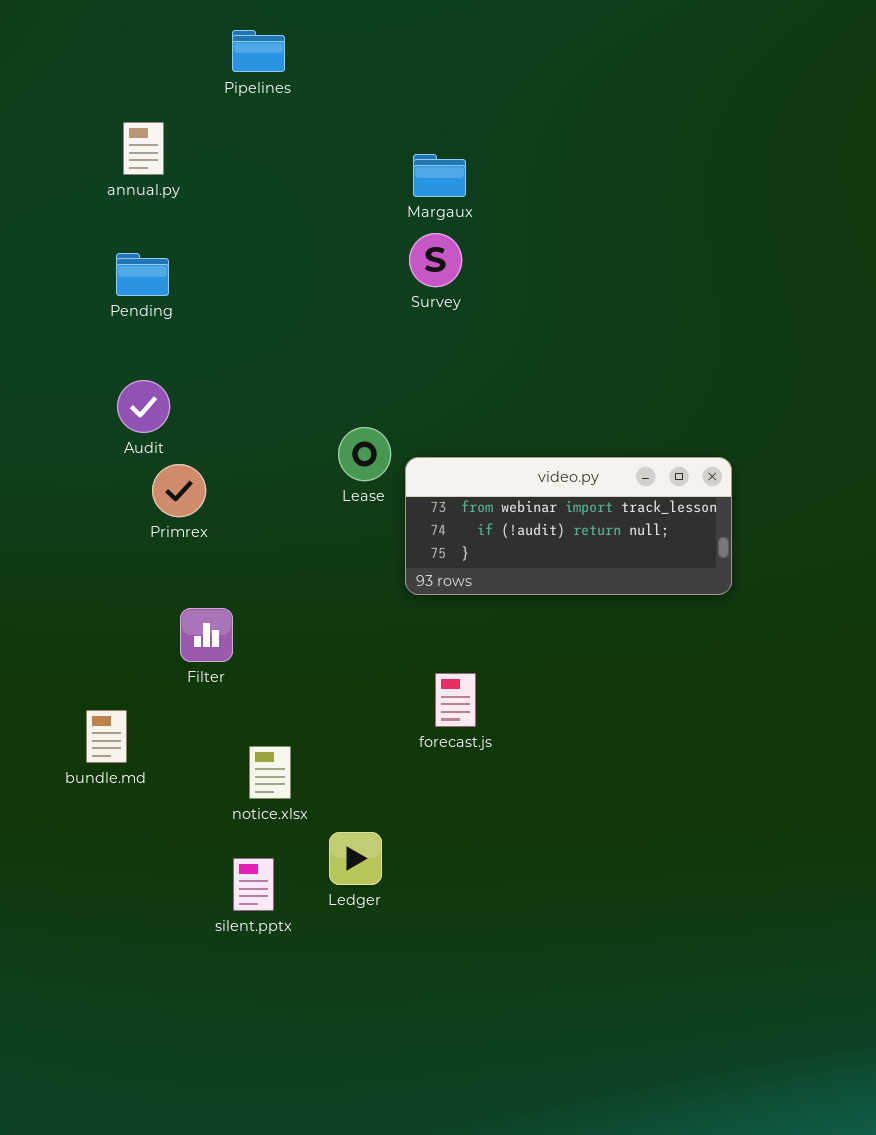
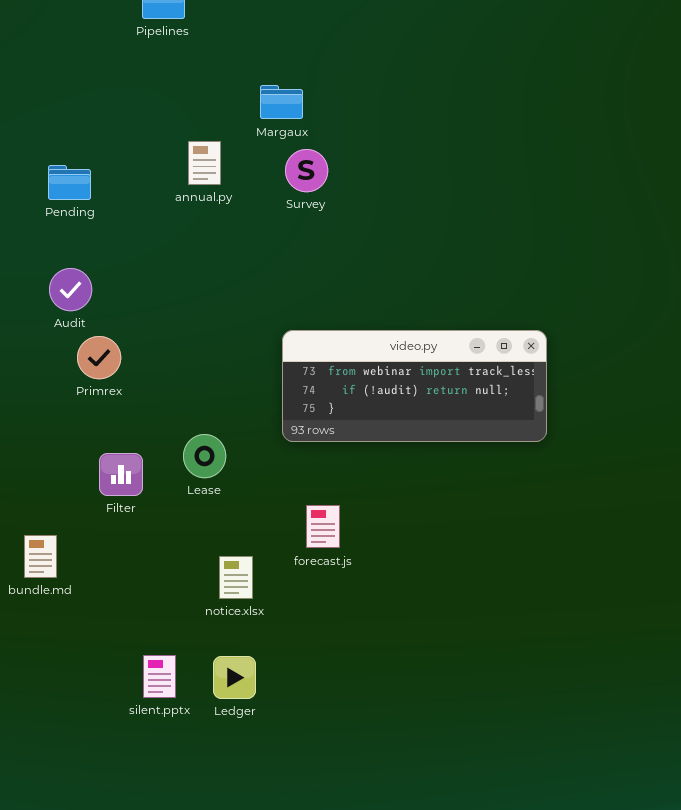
annual.py: [123,122,164,175] -> [188,141,221,185], moved
Margaux: [413,154,466,197] -> [260,85,303,119], moved
Lease: [338,427,391,481] -> [183,434,226,478], moved
notice.xlsx: [249,746,291,799] -> [219,556,253,599], moved
Ledger: [329,832,382,885] -> [213,656,256,699], moved

